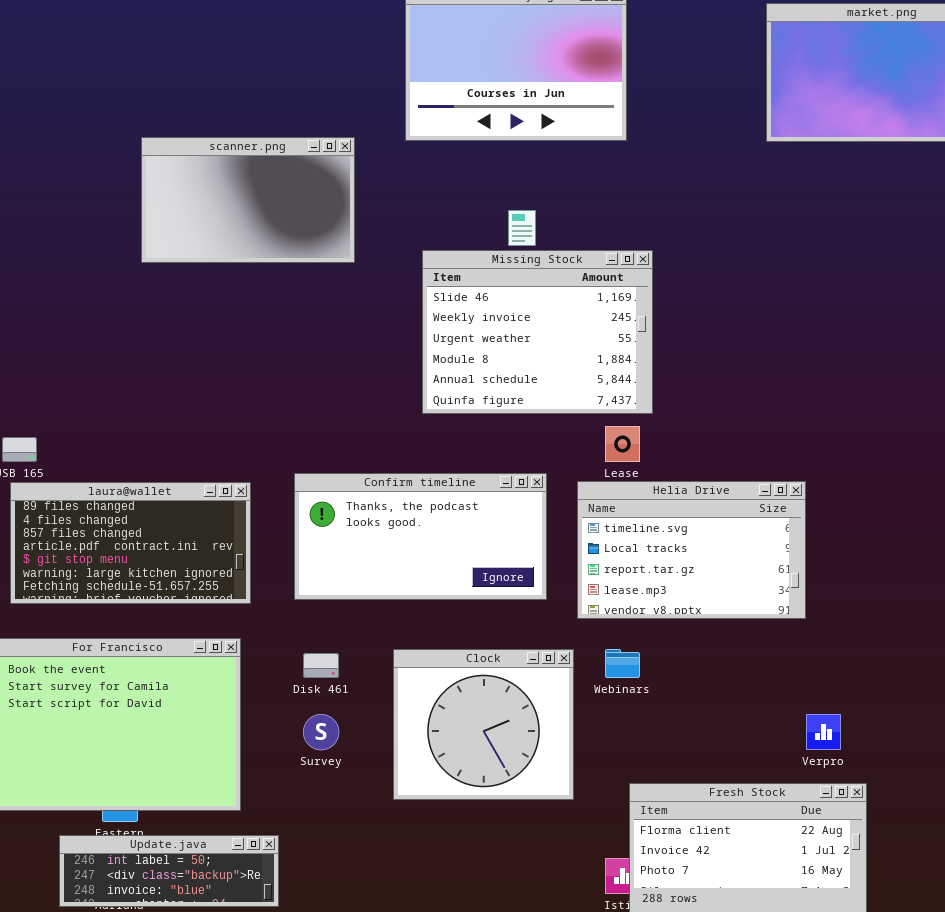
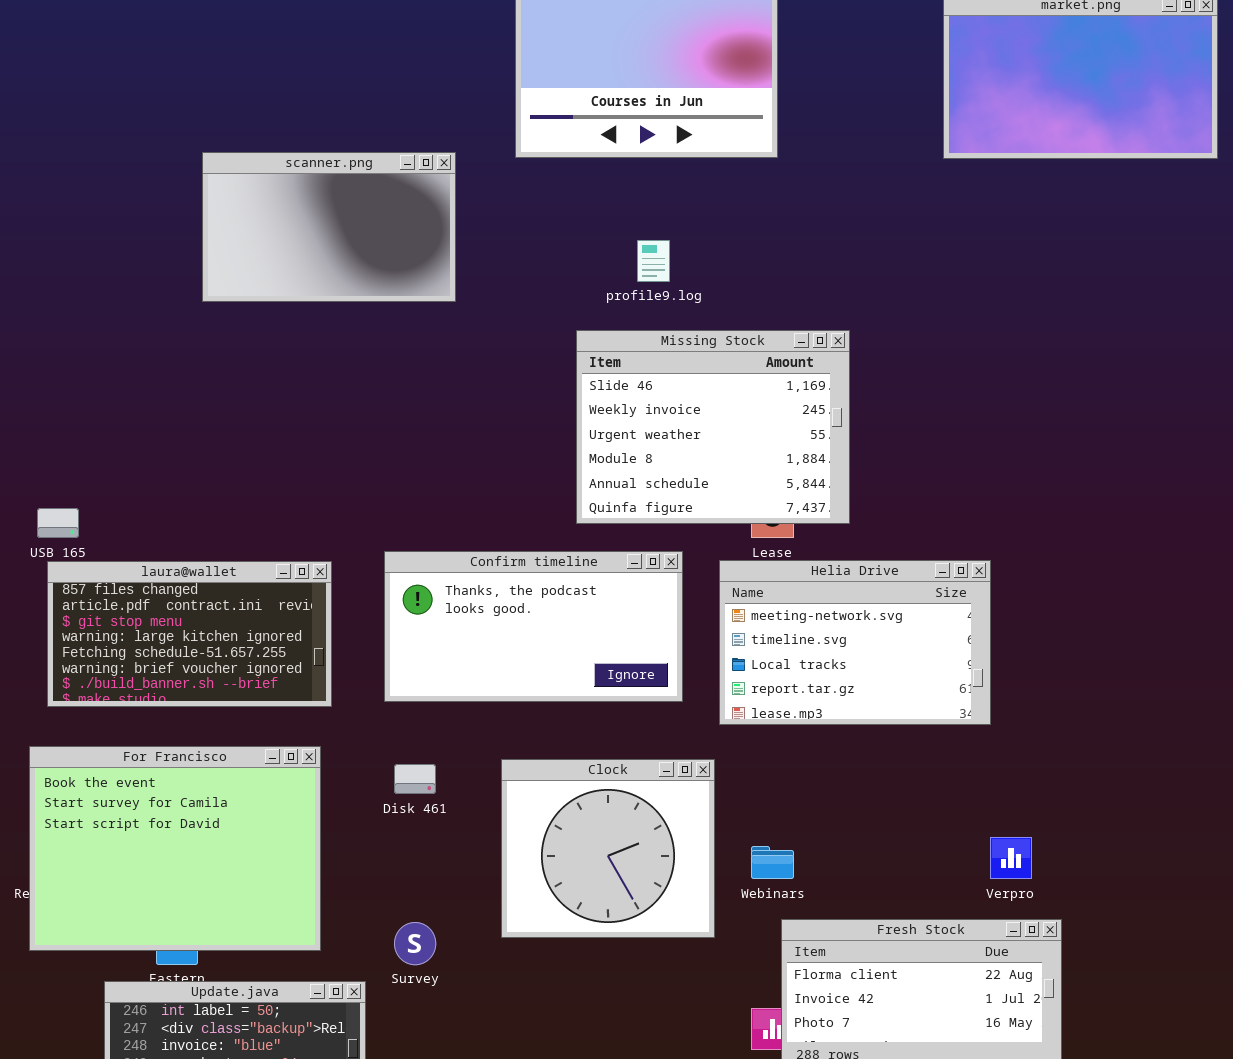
Missing Stock: [422,250,653,414] -> [576,330,850,524], moved
Helia Drive: [577,481,806,619] -> [719,560,991,725], scrolled up 1 row
laura@wallet: [10,482,251,604] -> [47,561,332,707], scrolled down 2 rows
Webinars: [605,649,640,678] -> [751,846,794,879], moved
Survey: [303,714,339,750] -> [394,922,436,965], moved

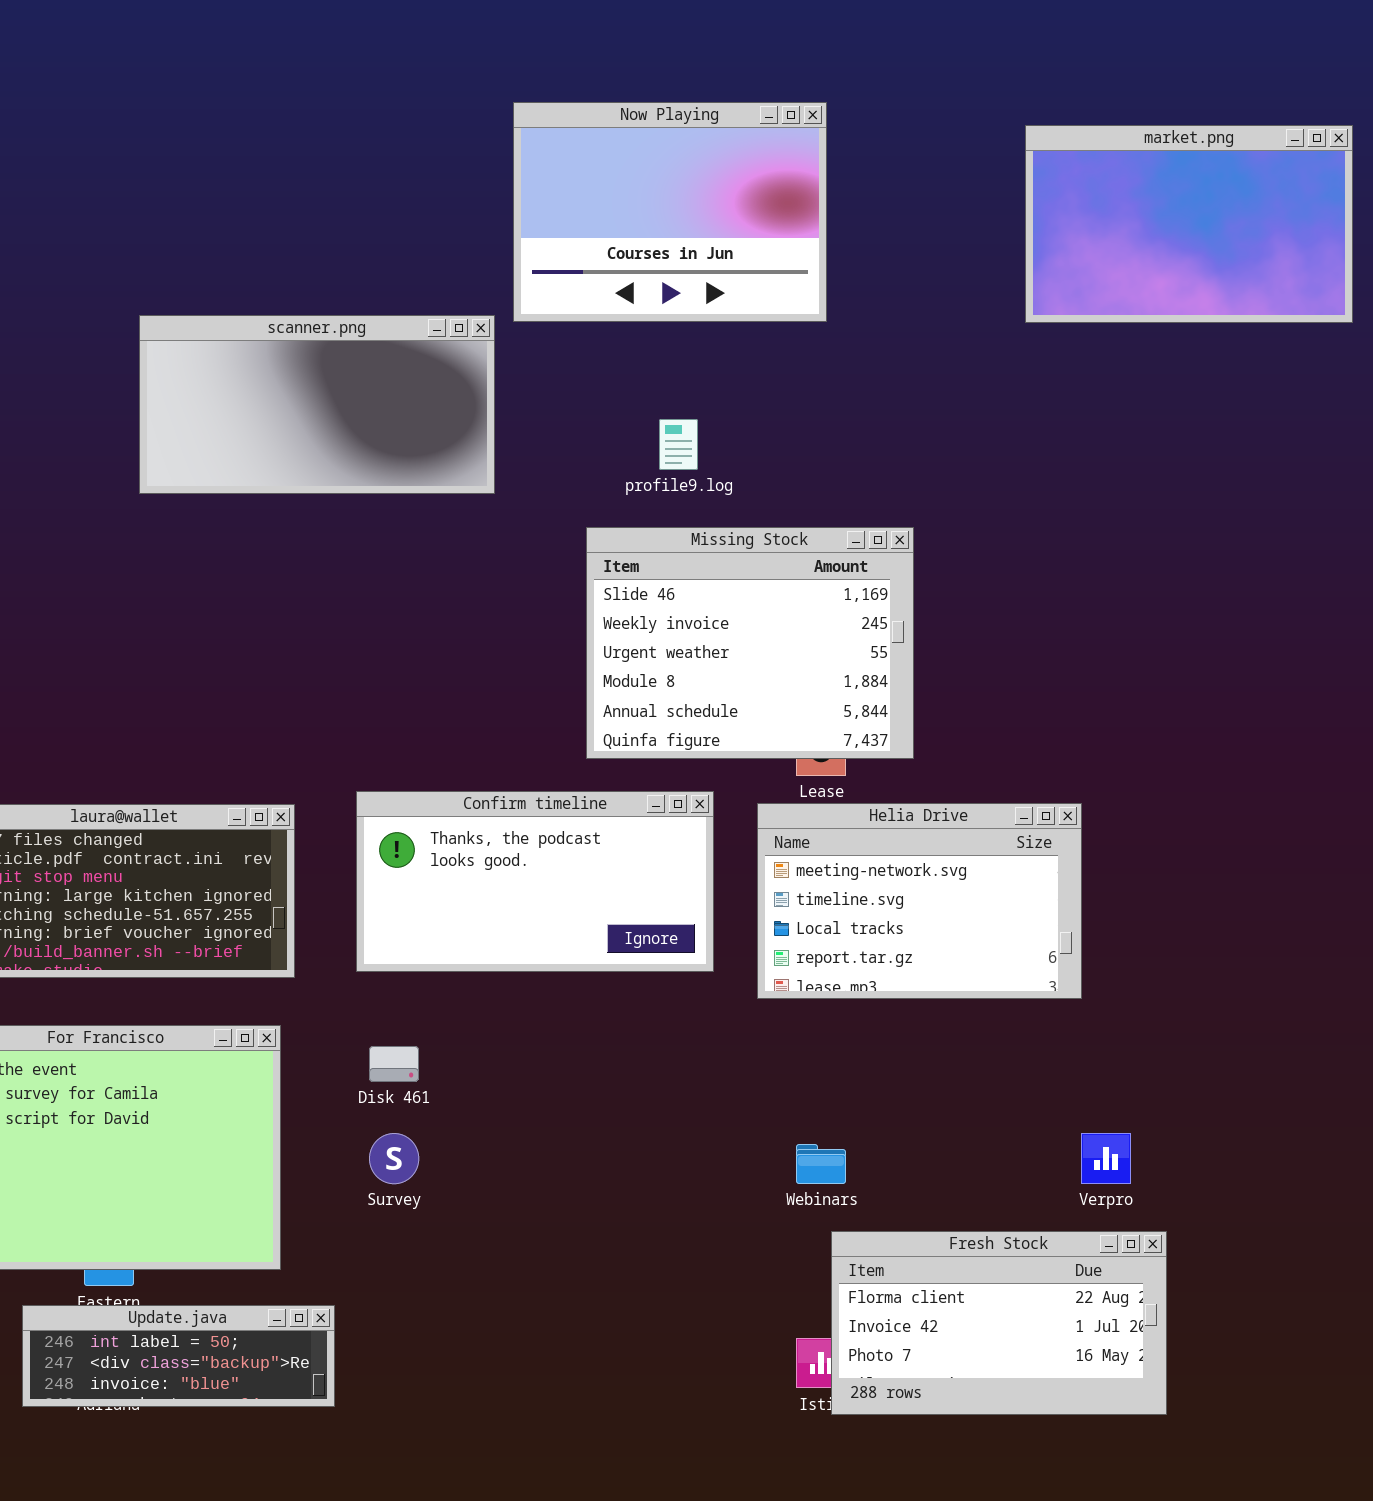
scanner.png: [202,152,456,302] -> [139,315,495,494], resized
Clock: [501,759,715,938] -> none, closed
Survey: [394,922,436,965] -> [369,1133,419,1184], moved

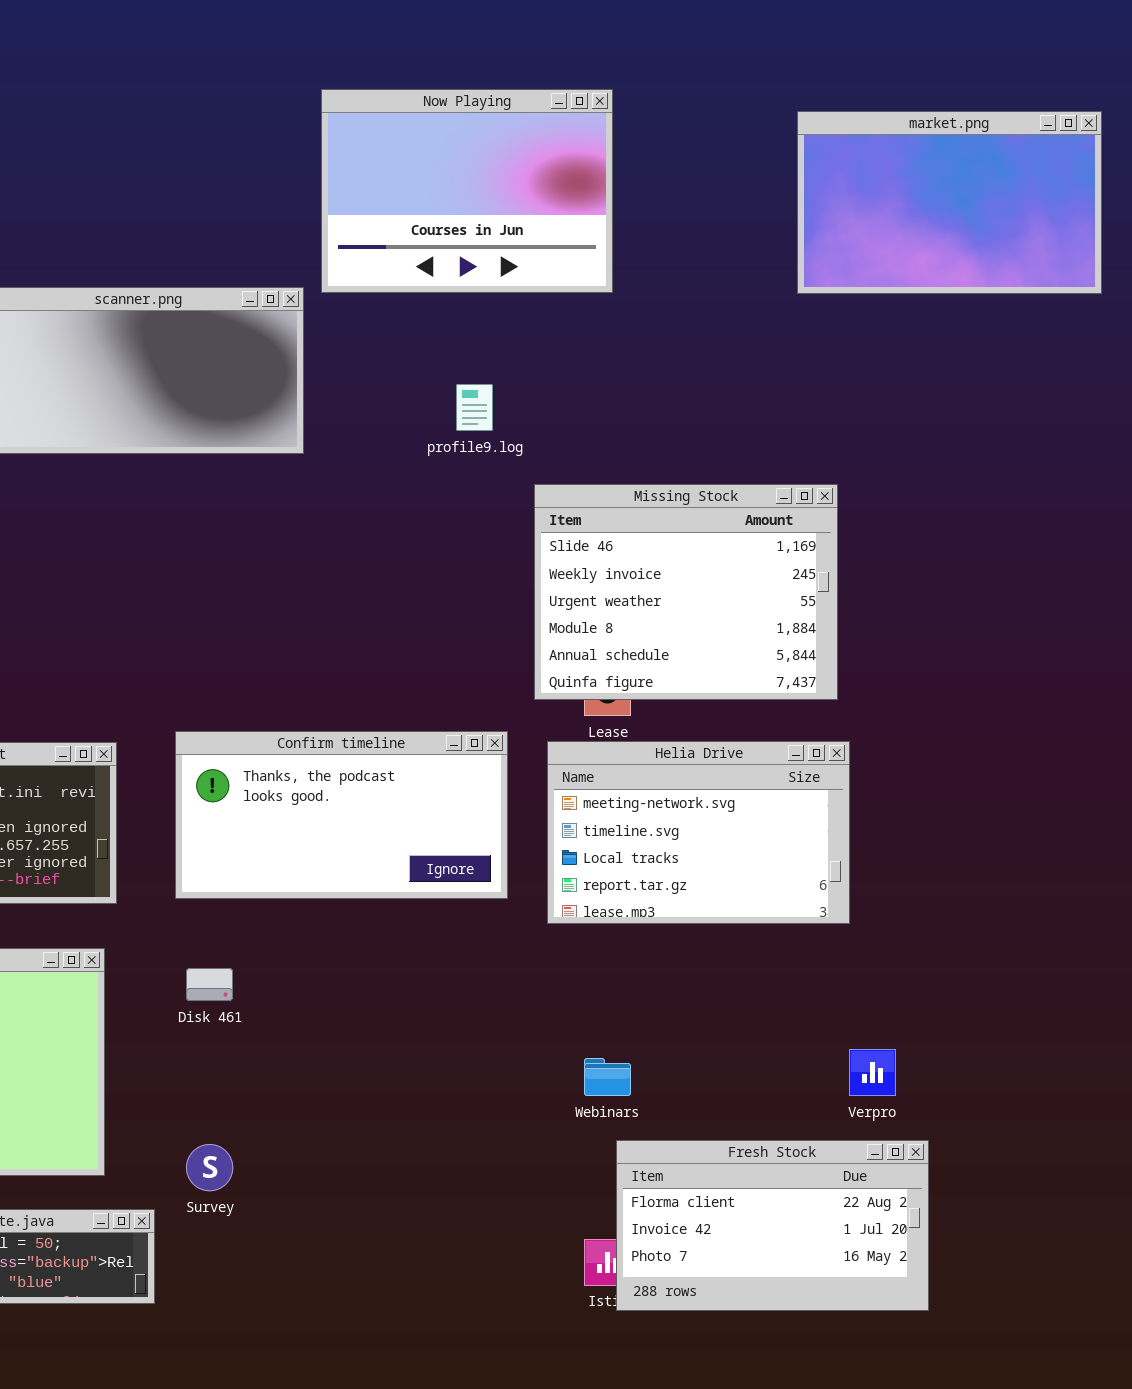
Missing Stock: [586,527,914,759] -> [534,484,838,700], moved
Survey: [369,1133,419,1184] -> [186,1144,233,1191], moved

